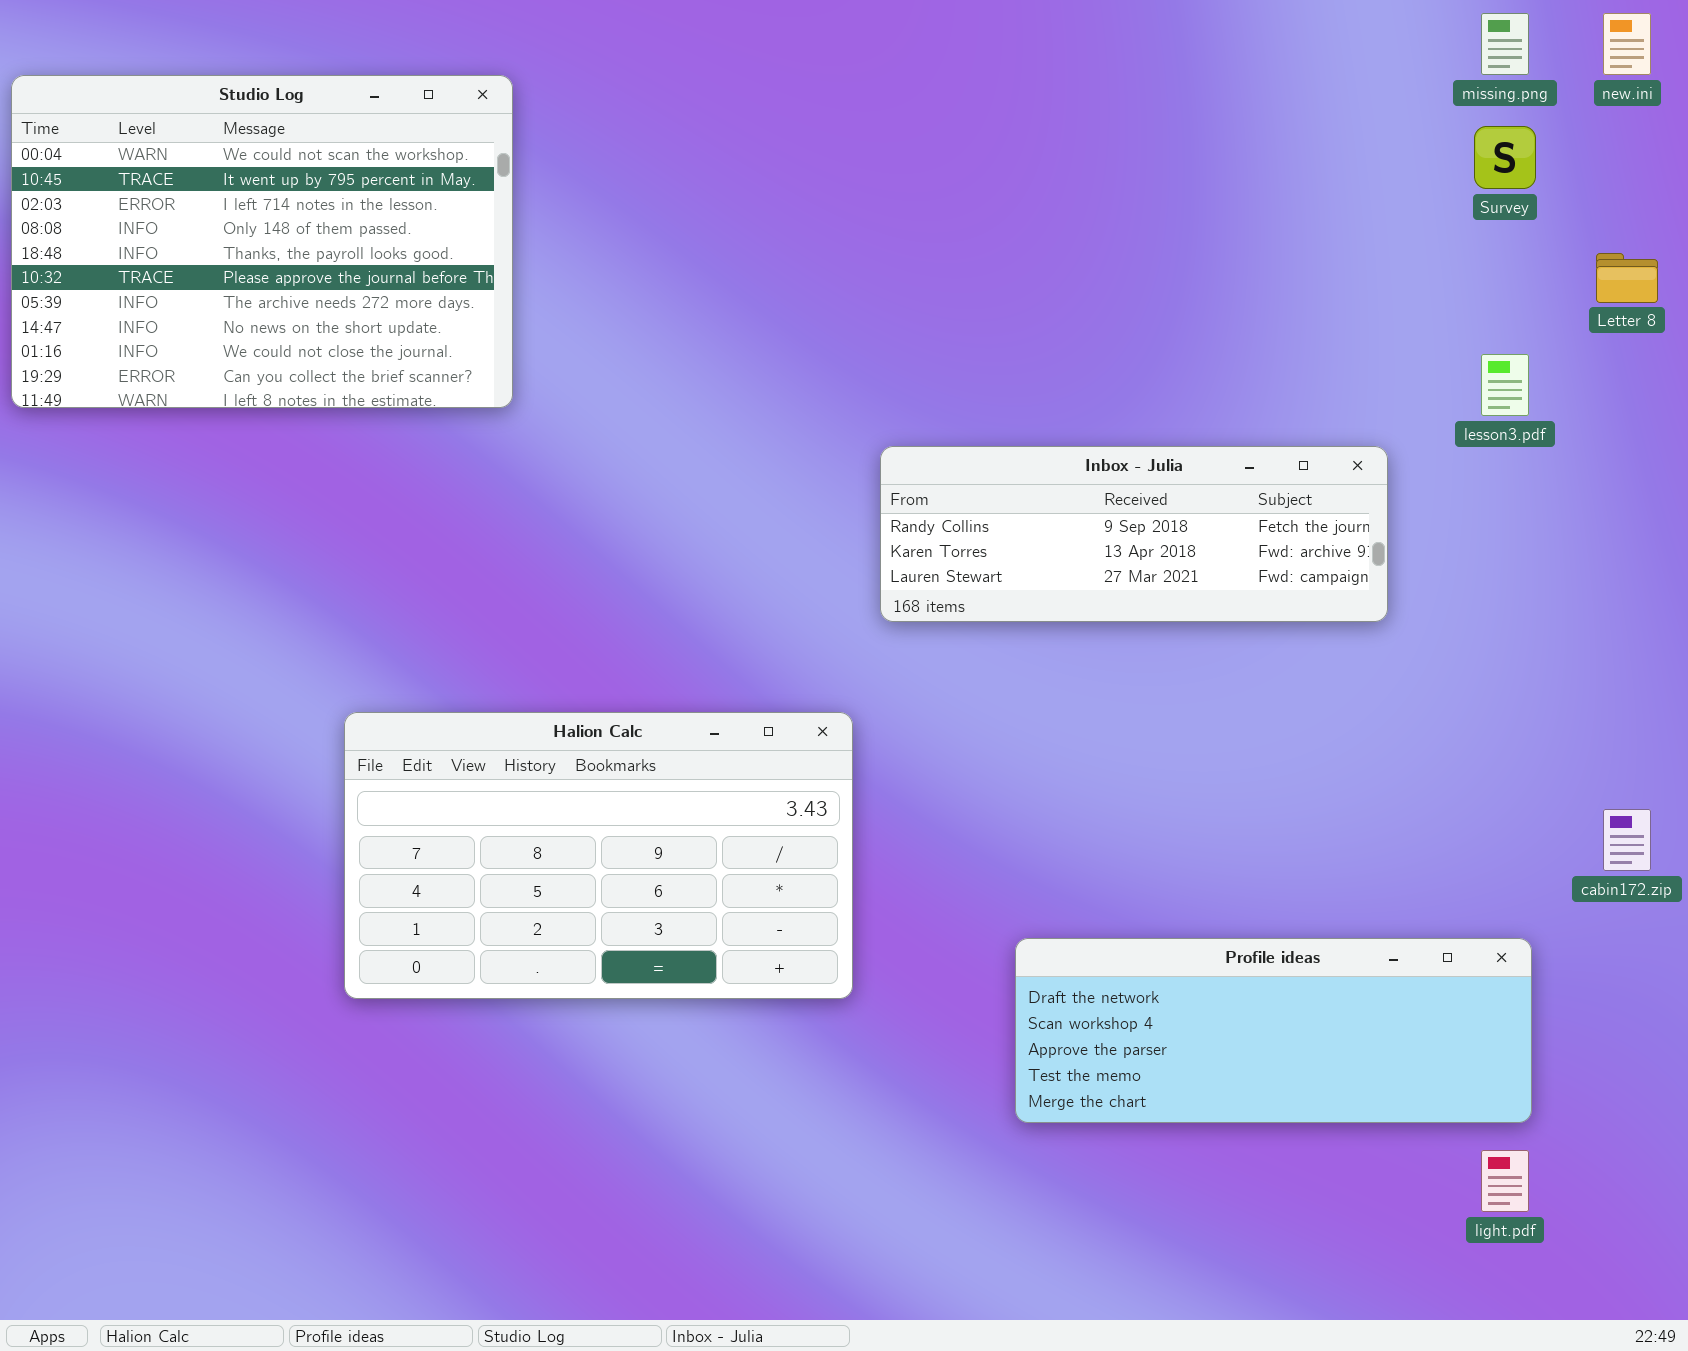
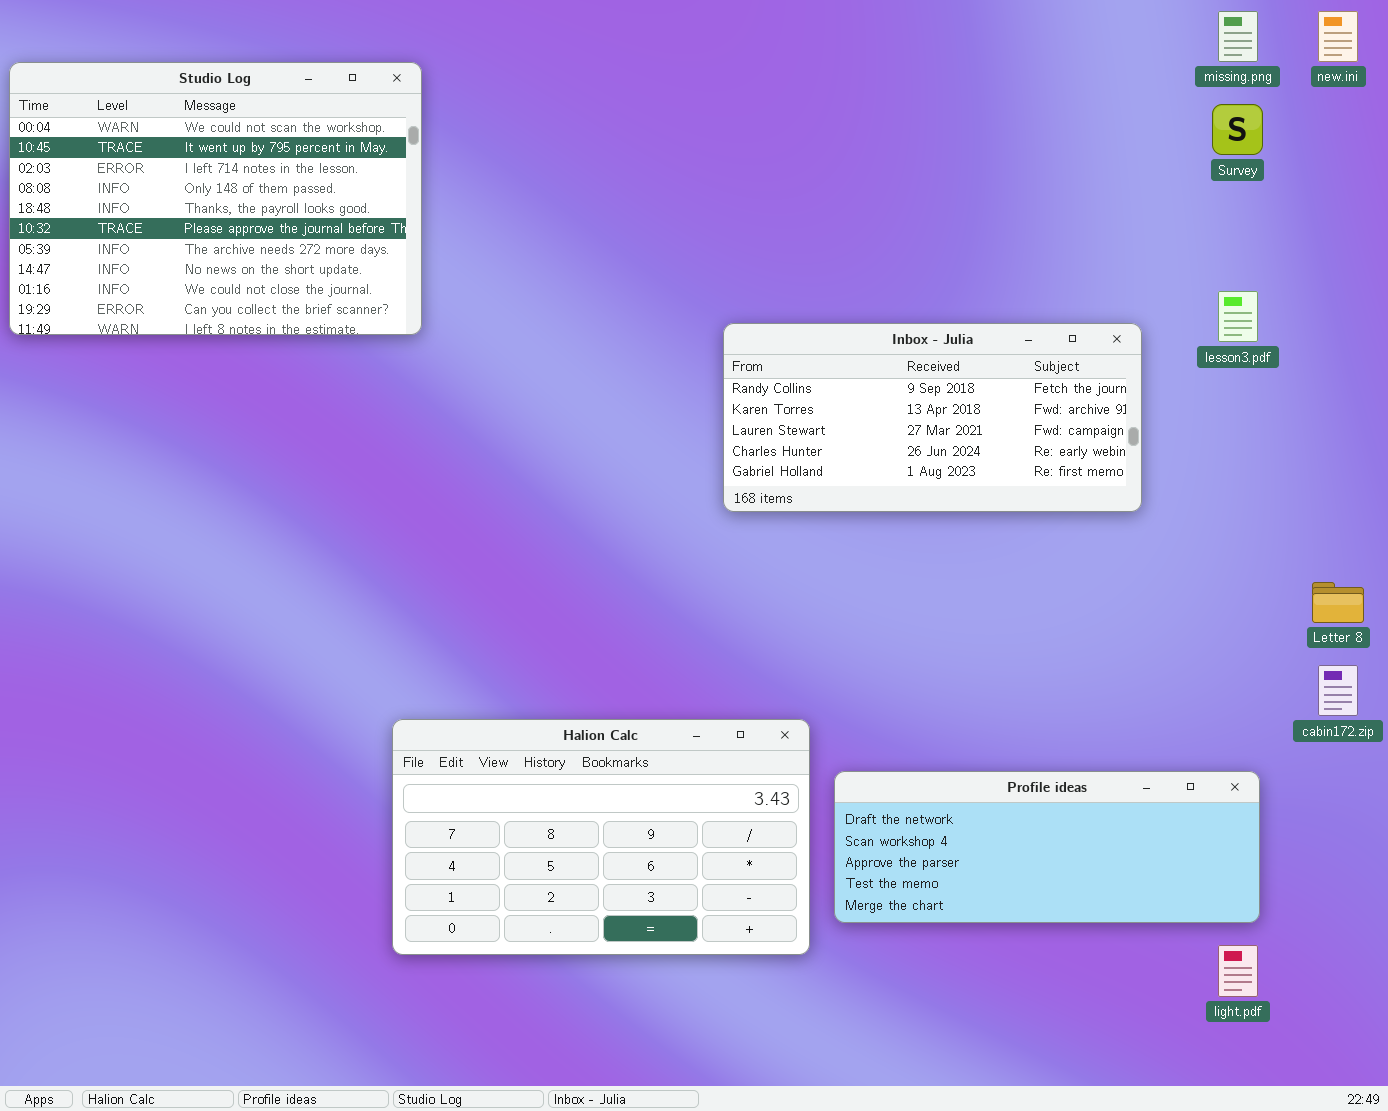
Letter 8: [1596,253,1658,303] -> [1312,582,1364,623], moved
Inbox - Julia: [880,446,1388,622] -> [723,323,1142,512], resized
Halion Calc: [344,712,853,999] -> [392,719,810,955], moved

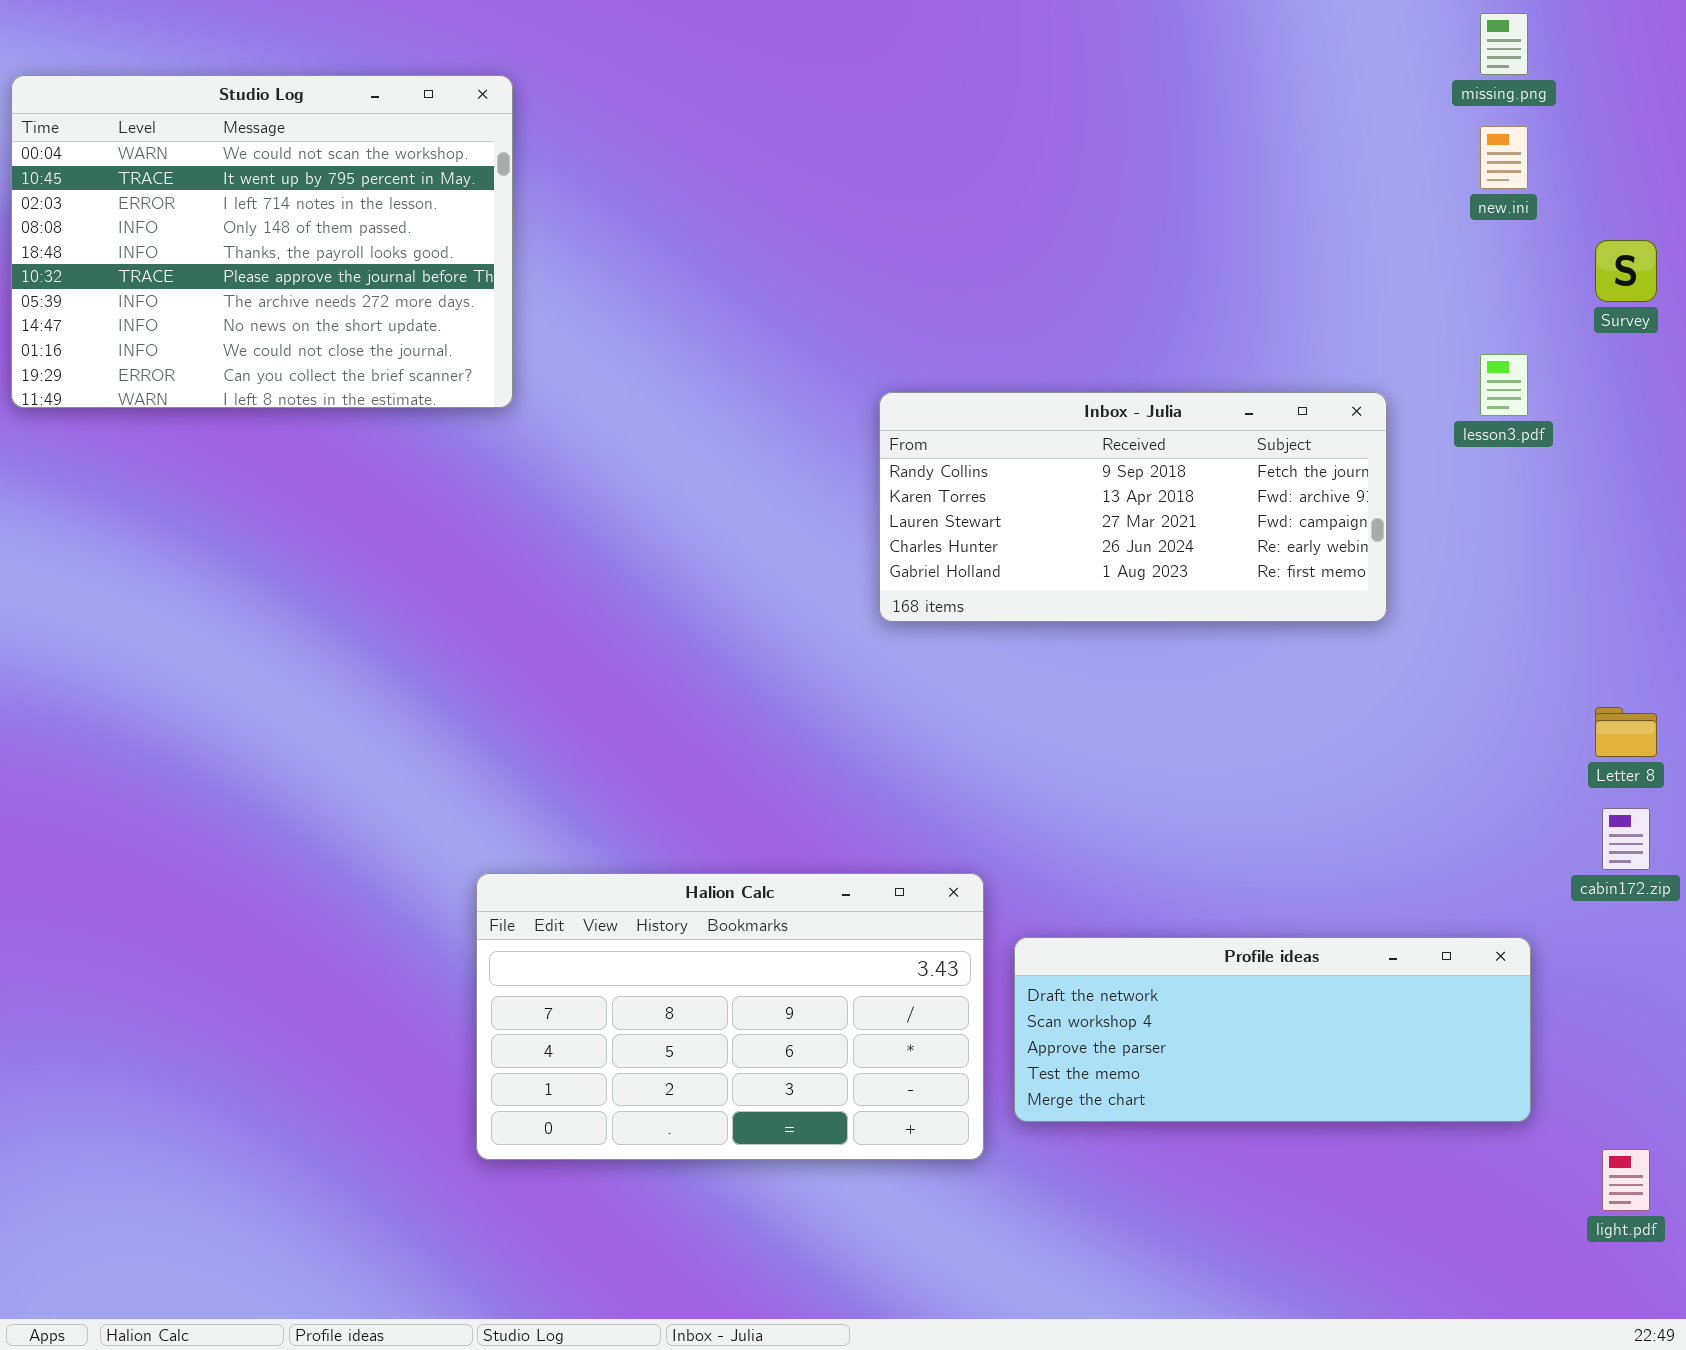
new.ini: [1318,11,1358,62] -> [1480,126,1528,189], moved
Survey: [1212,104,1263,155] -> [1595,240,1657,302], moved
light.pdf: [1218,945,1258,997] -> [1602,1149,1650,1211], moved

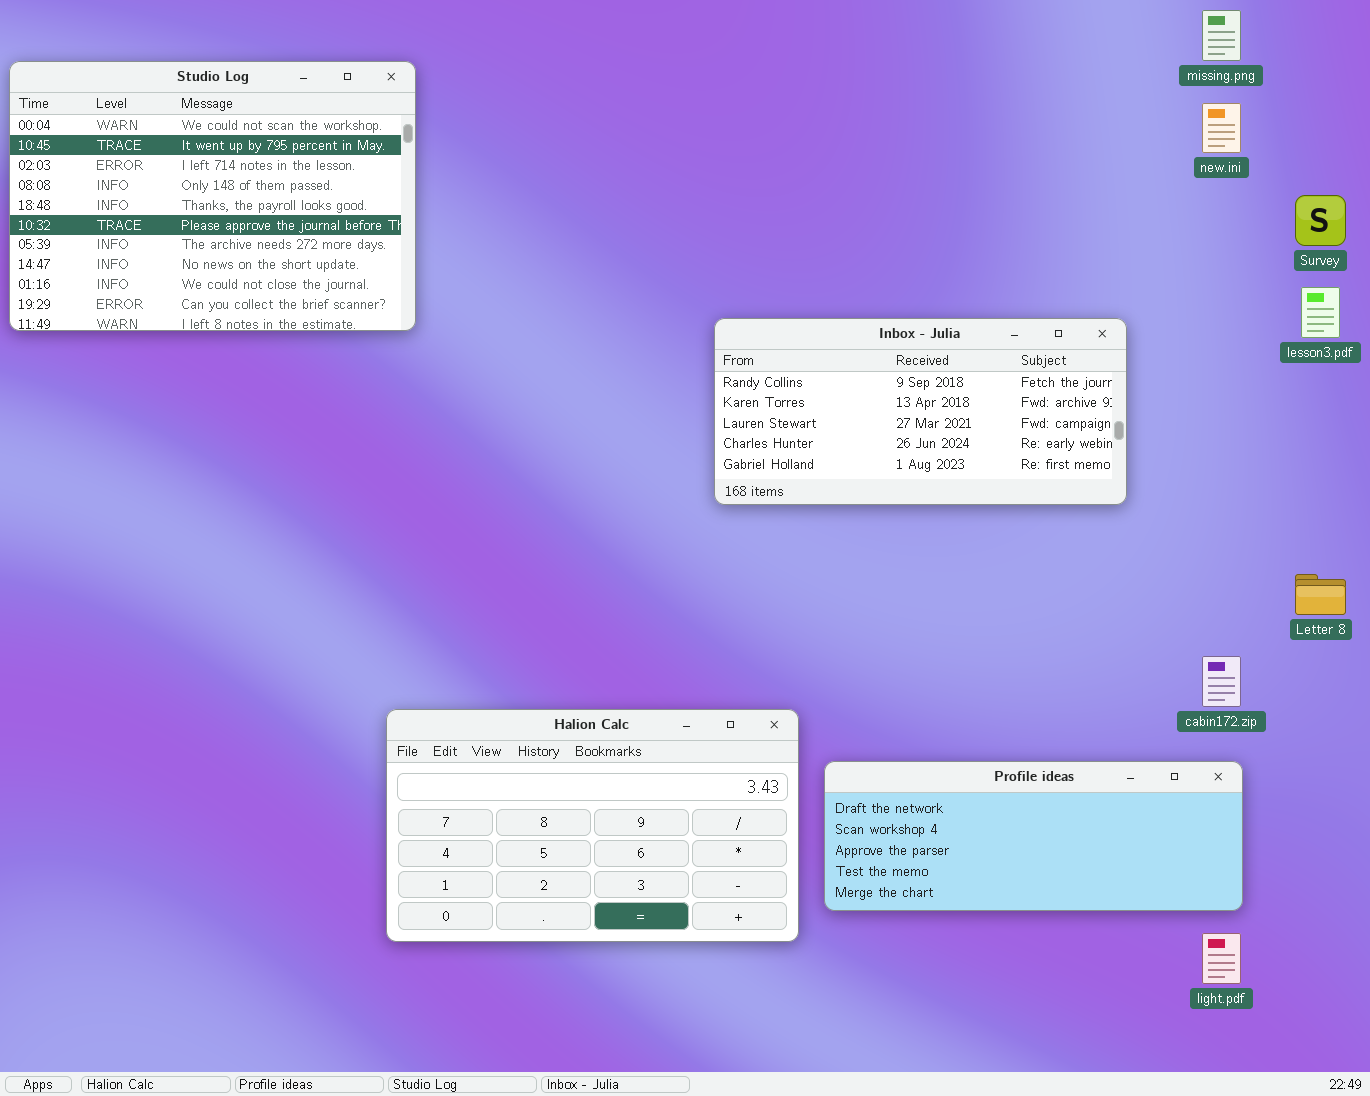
lesson3.pdf: [1480,354,1528,416] -> [1301,287,1340,338], moved
cabin172.zip: [1602,808,1650,870] -> [1202,656,1241,707], moved
light.pdf: [1602,1149,1650,1211] -> [1202,933,1241,984], moved

